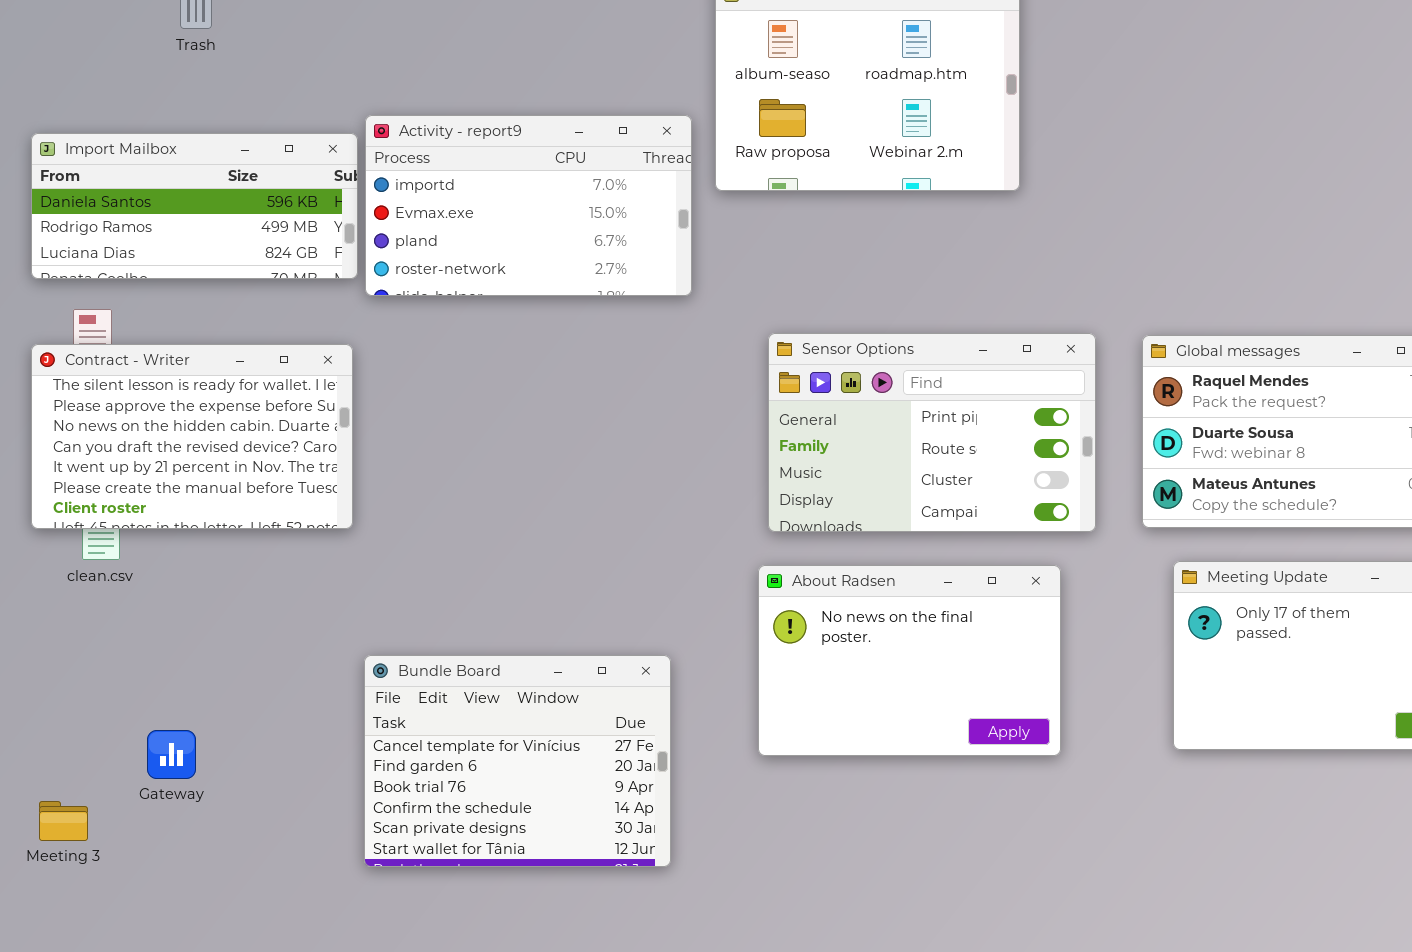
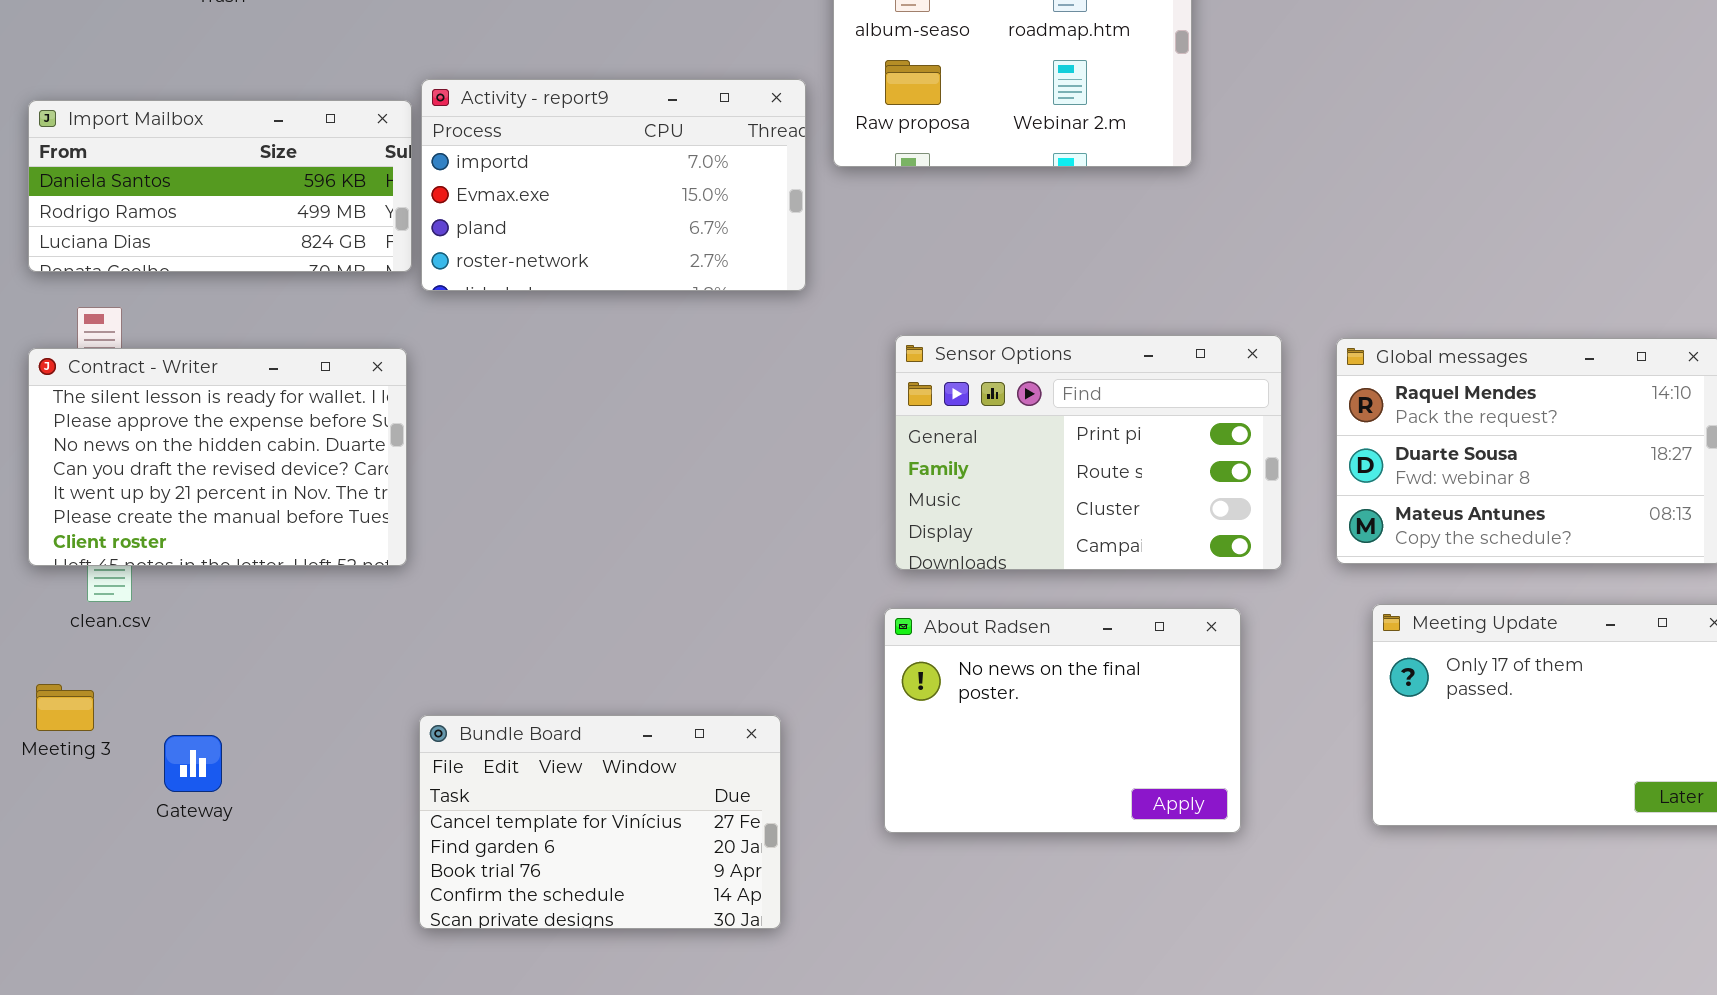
Bundle Board: [364,655,671,867] -> [419,715,781,929], resized
Gateway: [147,730,196,779] -> [164,735,222,792], moved
Meeting 3: [39,801,88,841] -> [36,684,94,731], moved

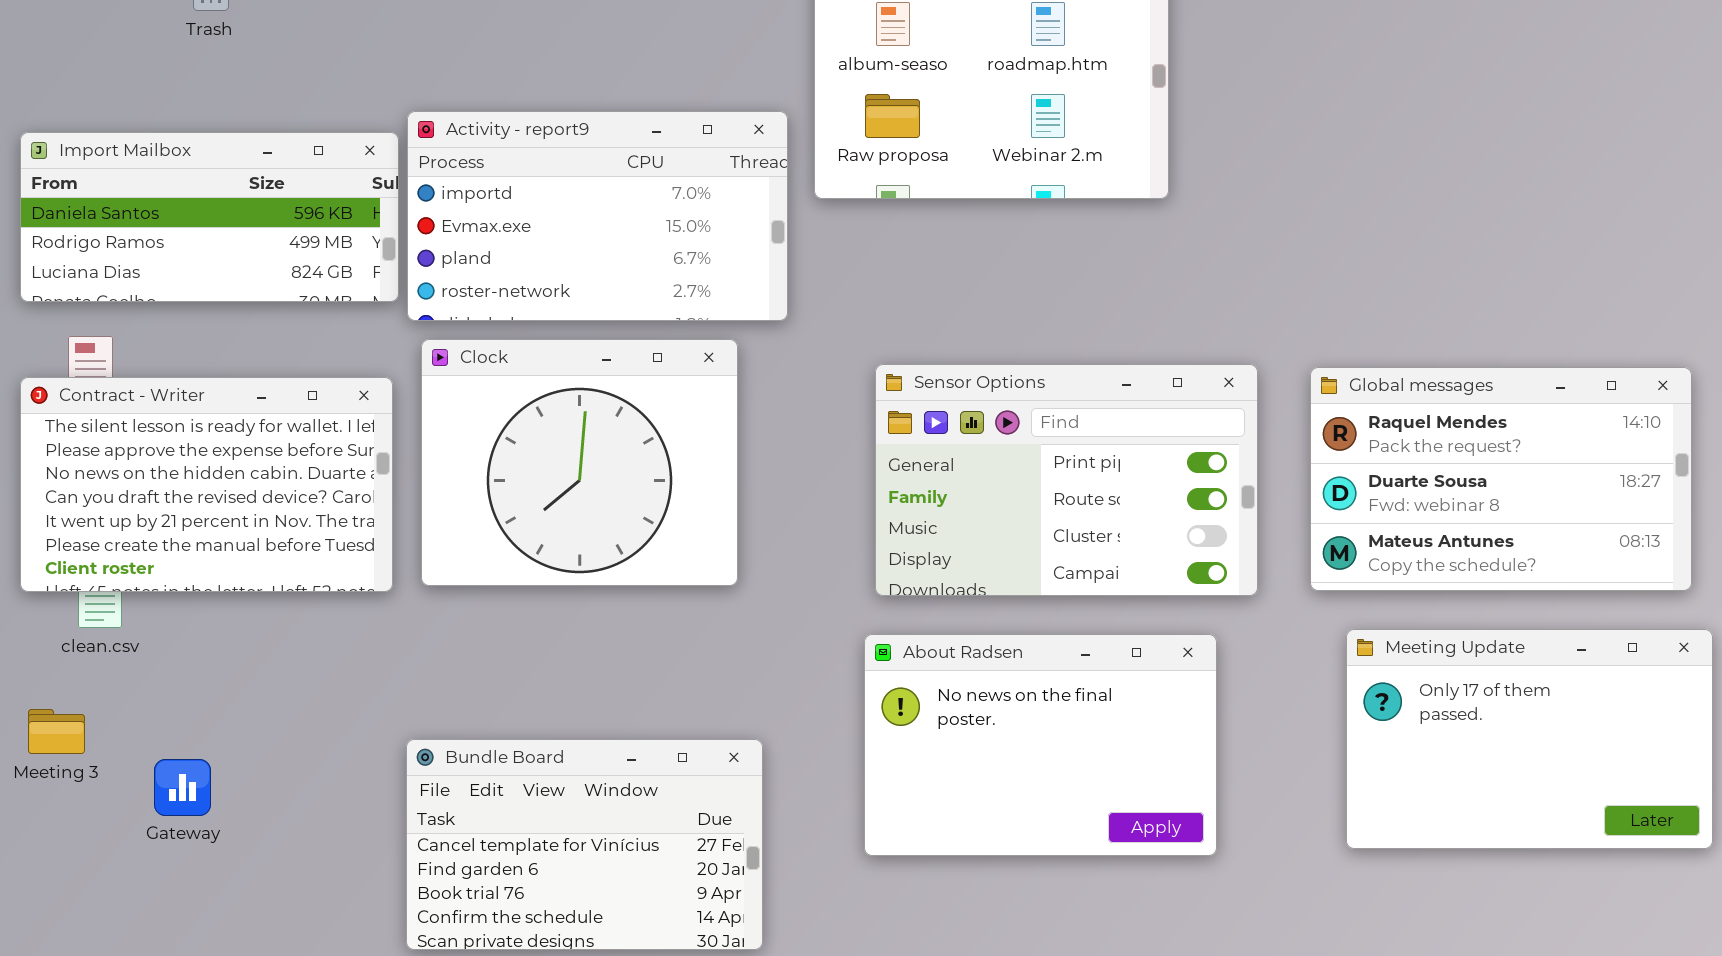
Clock: none -> [421,339,738,586], opened

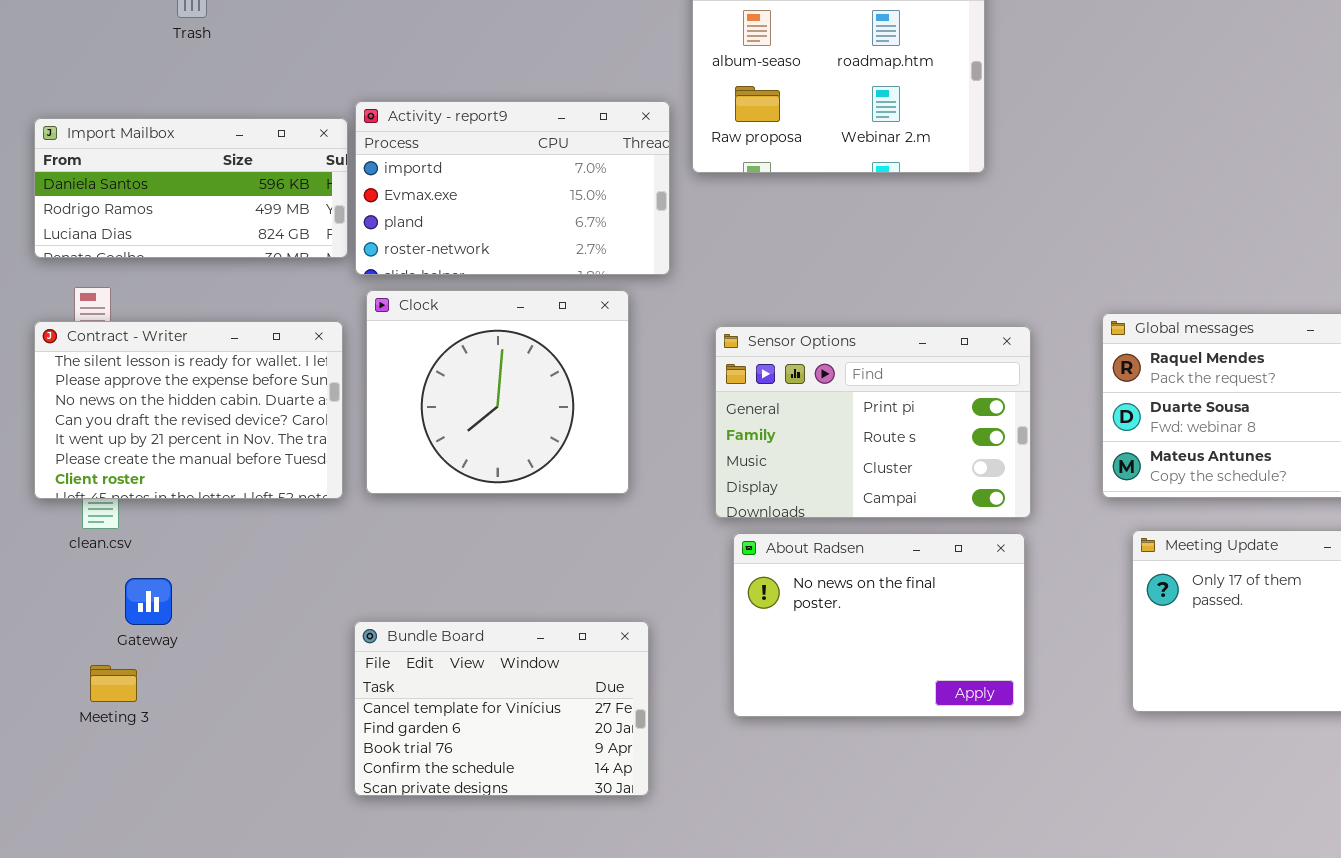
Sensor Options: [875,364,1258,596] -> [715,326,1031,518], moved
Meeting 3: [28,709,85,754] -> [90,665,137,702], moved
Gateway: [154,759,211,816] -> [125,578,172,625], moved

